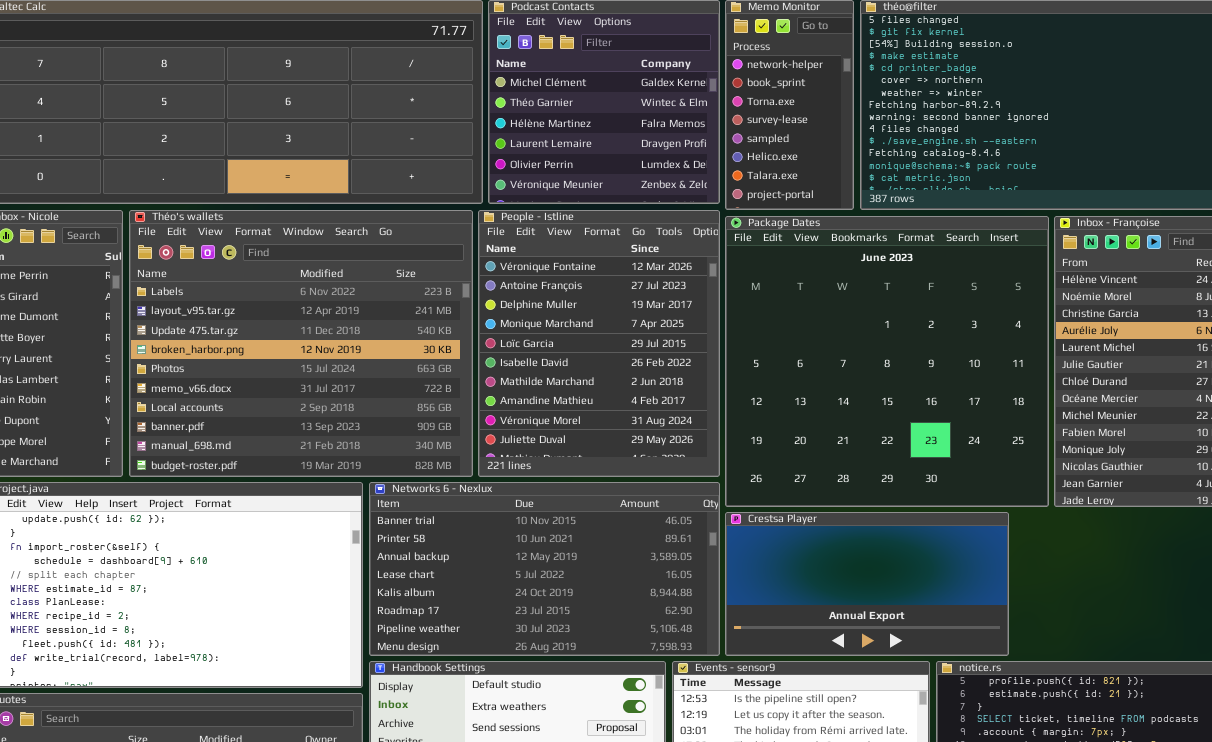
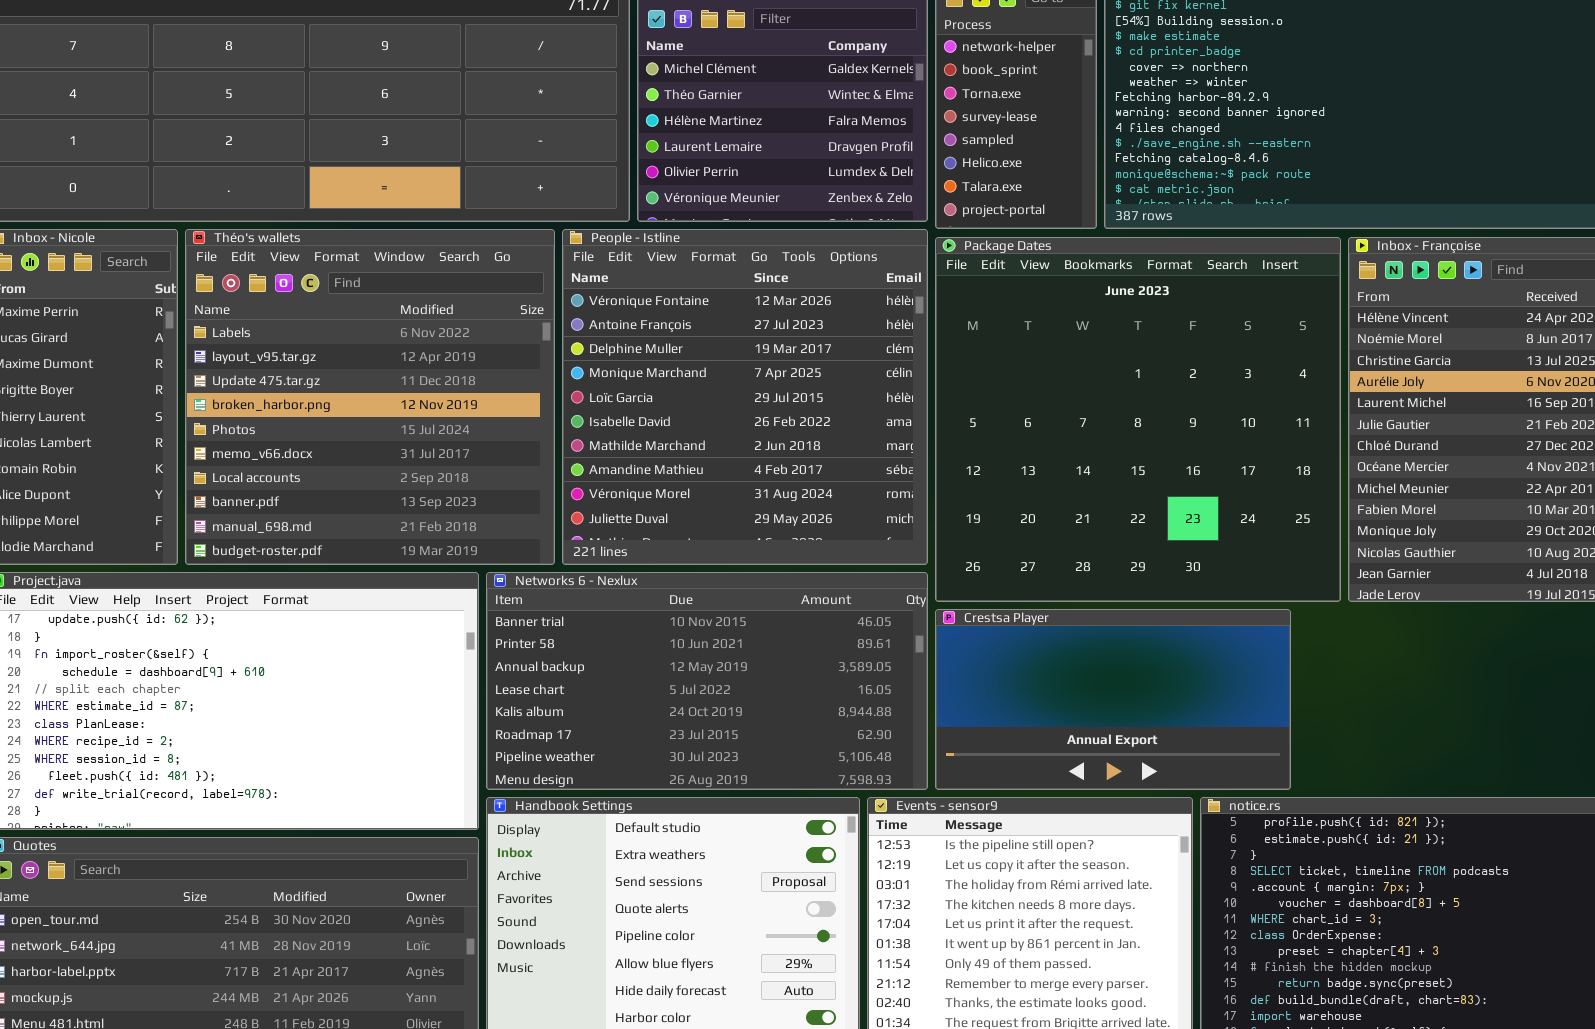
Théo's wallets: [129,210,473,477] -> [185,229,555,565], resized
People - Istline: [478,210,720,477] -> [562,229,928,565], resized

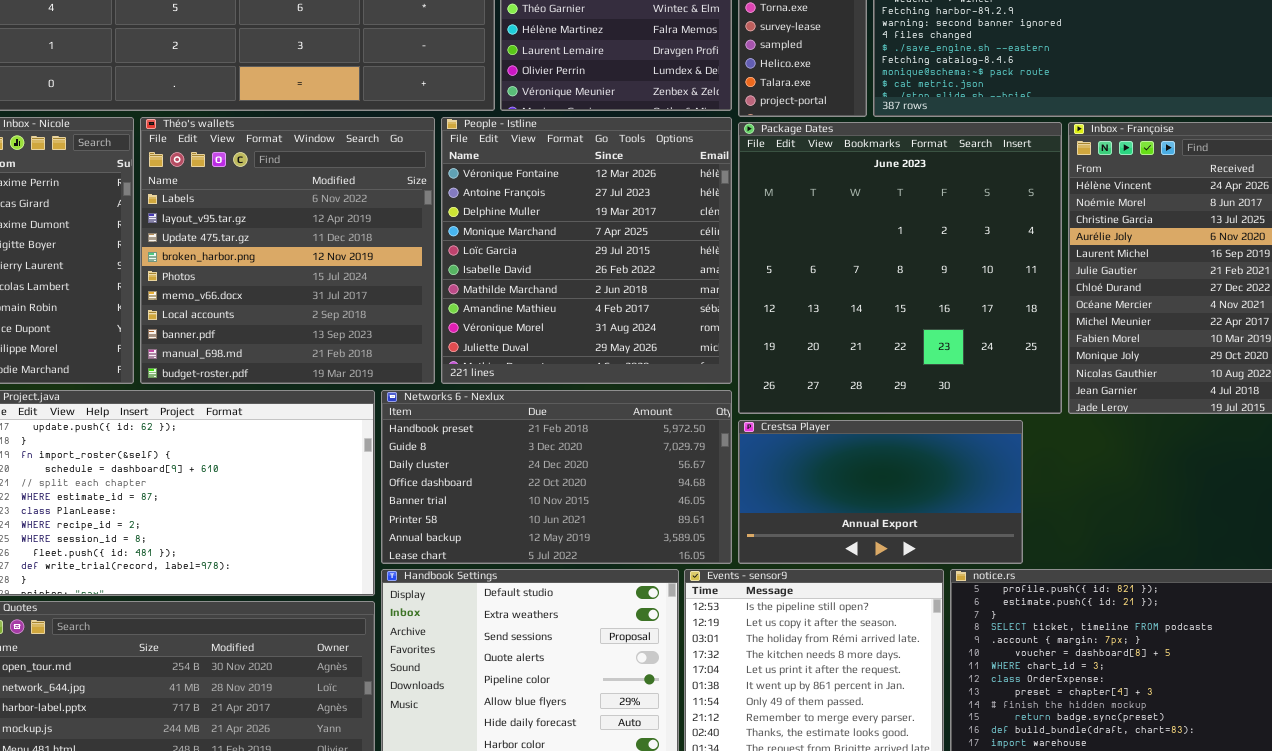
Networks 6 - Nexlux: [486,572,928,790] -> [381,390,732,564], scrolled up 4 rows

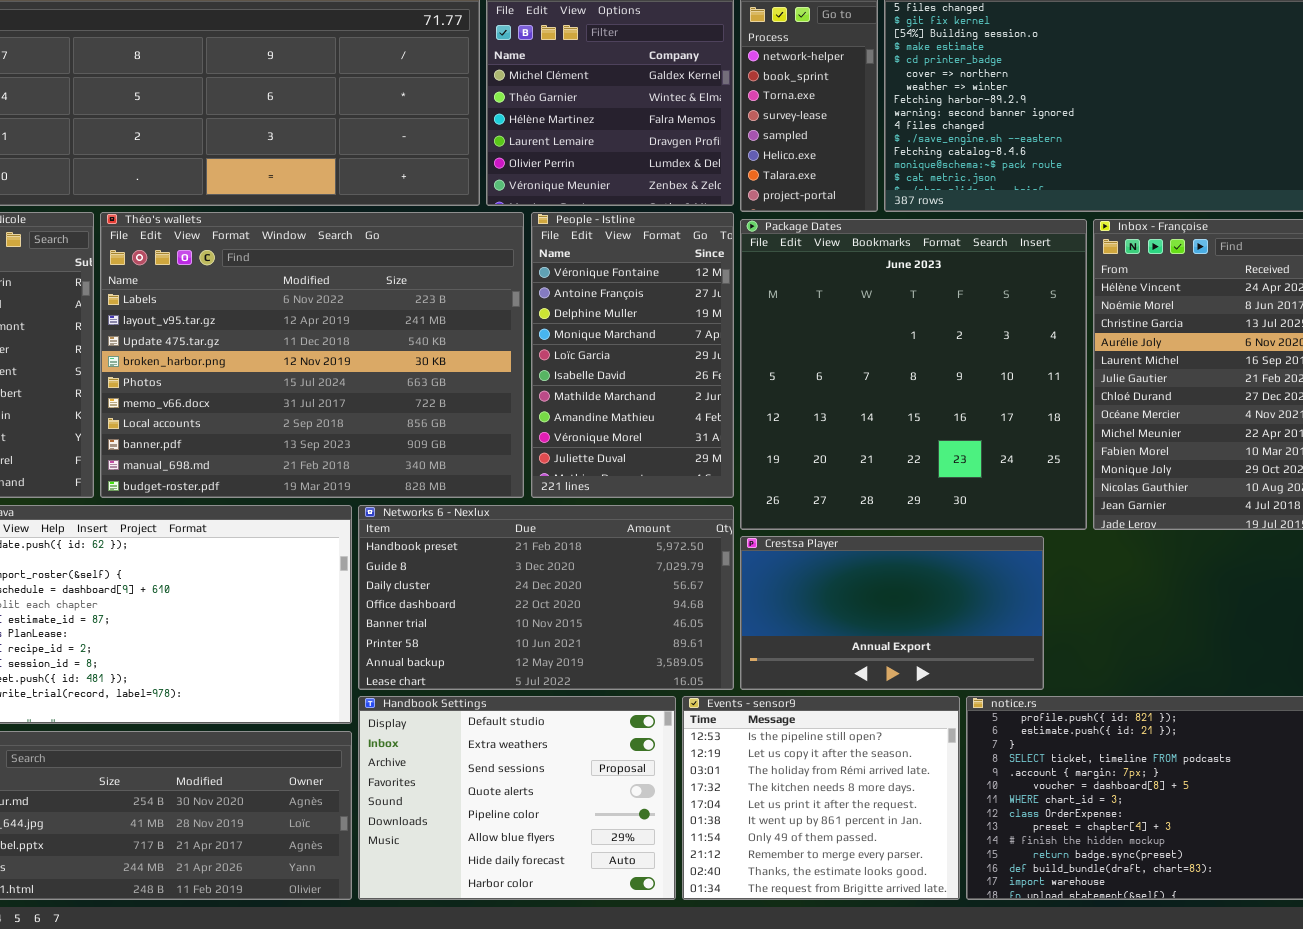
Théo's wallets: [140,117,435,384] -> [100,212,524,498], resized
People - Istline: [441,117,732,384] -> [531,212,734,498], resized

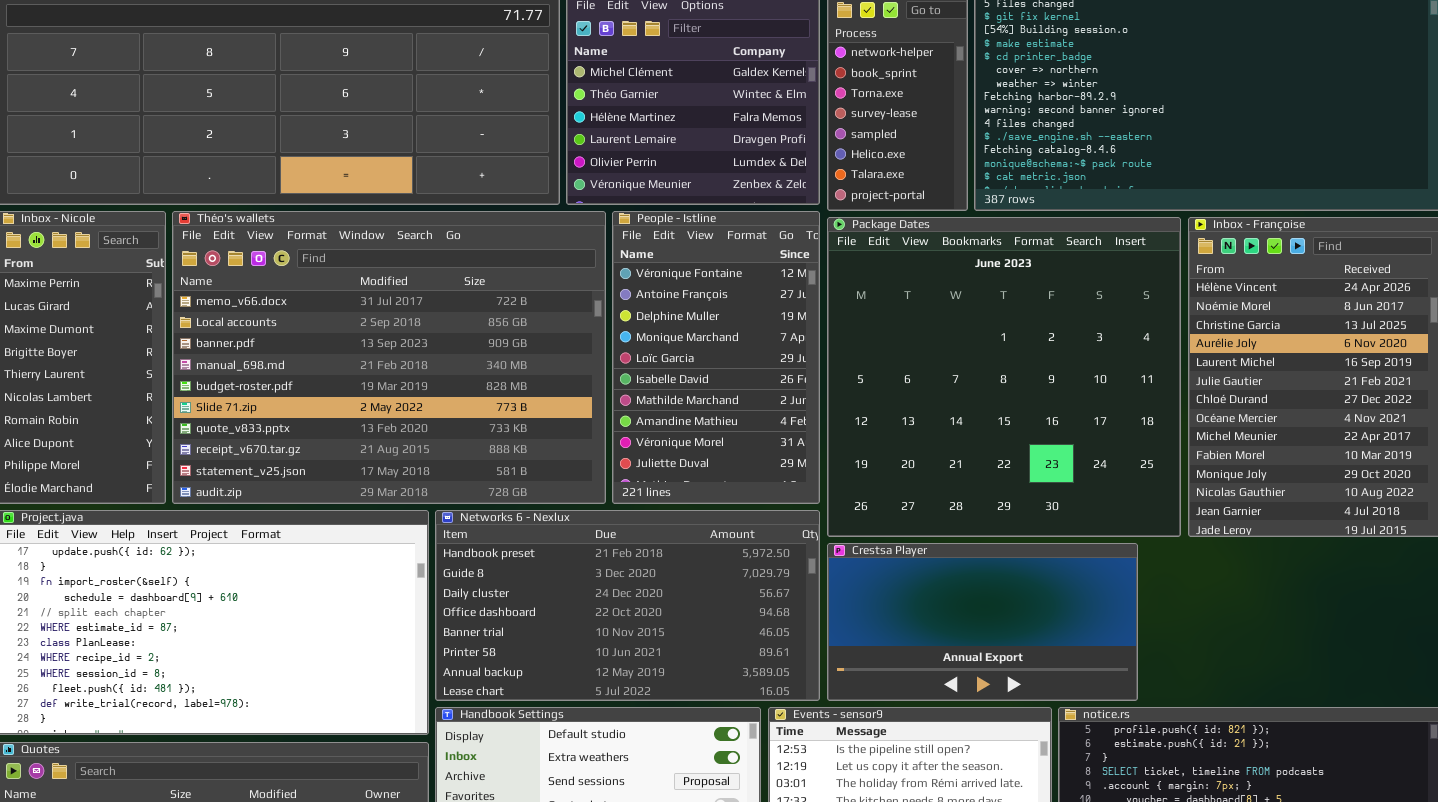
Théo's wallets: [100,212,524,498] -> [172,211,606,504], scrolled down 5 rows

